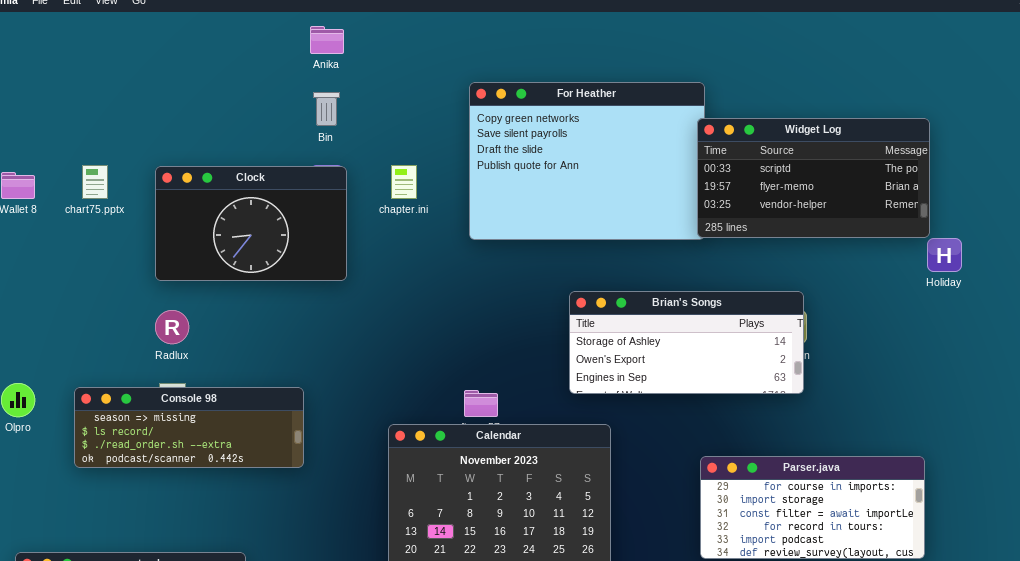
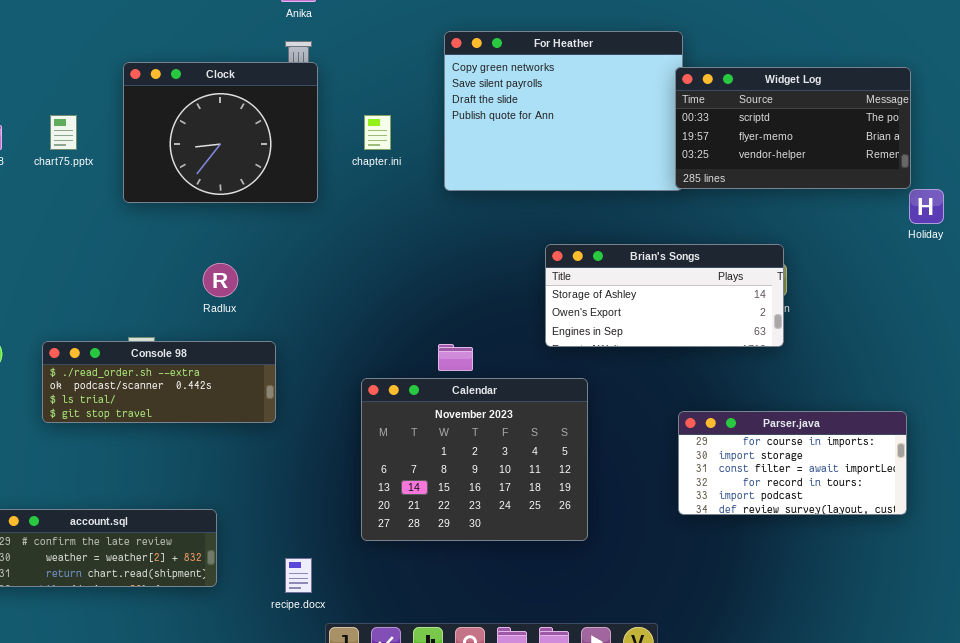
Clock: [155,166,347,281] -> [123,62,318,203], moved, resized
Radlux: [155,310,189,344] -> [203,263,238,297], moved
Console 98: [74,387,304,468] -> [42,341,276,423], scrolled down 2 rows

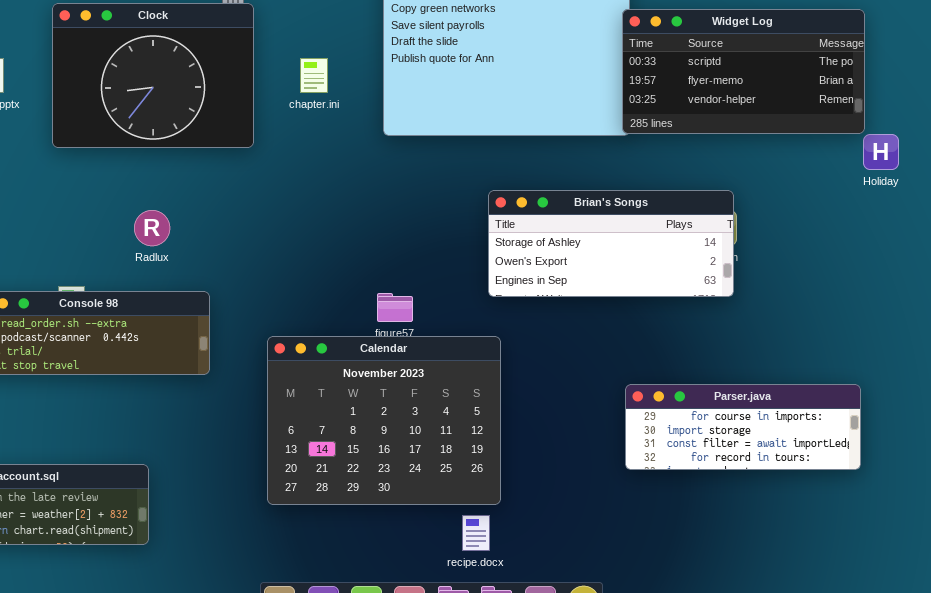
Calendar: [361,378,588,541] -> [267,336,501,505], moved
Parser.java: [678,411,907,515] -> [625,384,861,470], resized
recipe.docx: [285,558,312,593] -> [462,515,490,551], moved

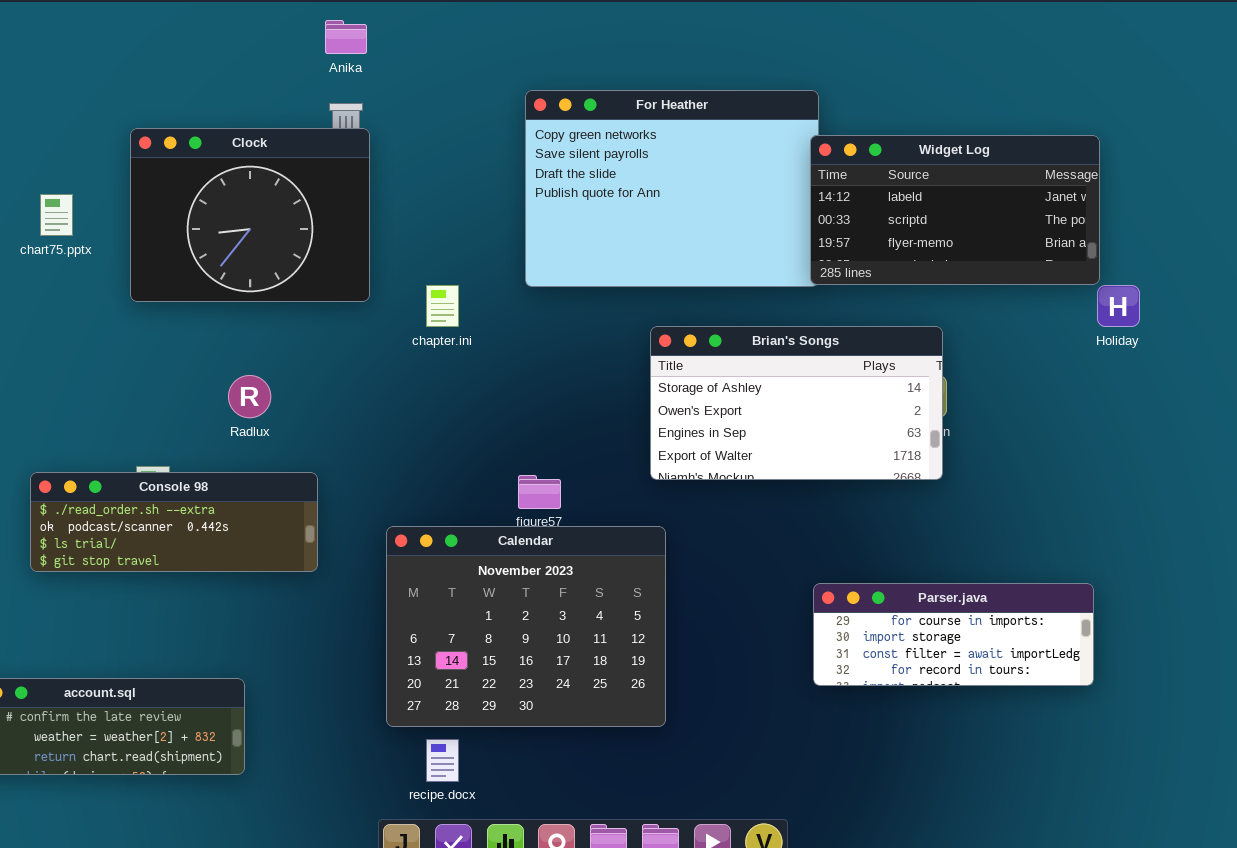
Widget Log: [622,9,865,134] -> [810,135,1100,285], scrolled up 1 row
chapter.ini: [300,58,328,93] -> [426,285,459,327], moved
Brian's Songs: [488,190,734,297] -> [650,326,943,480], resized
recipe.docx: [462,515,490,551] -> [426,739,459,782], moved

